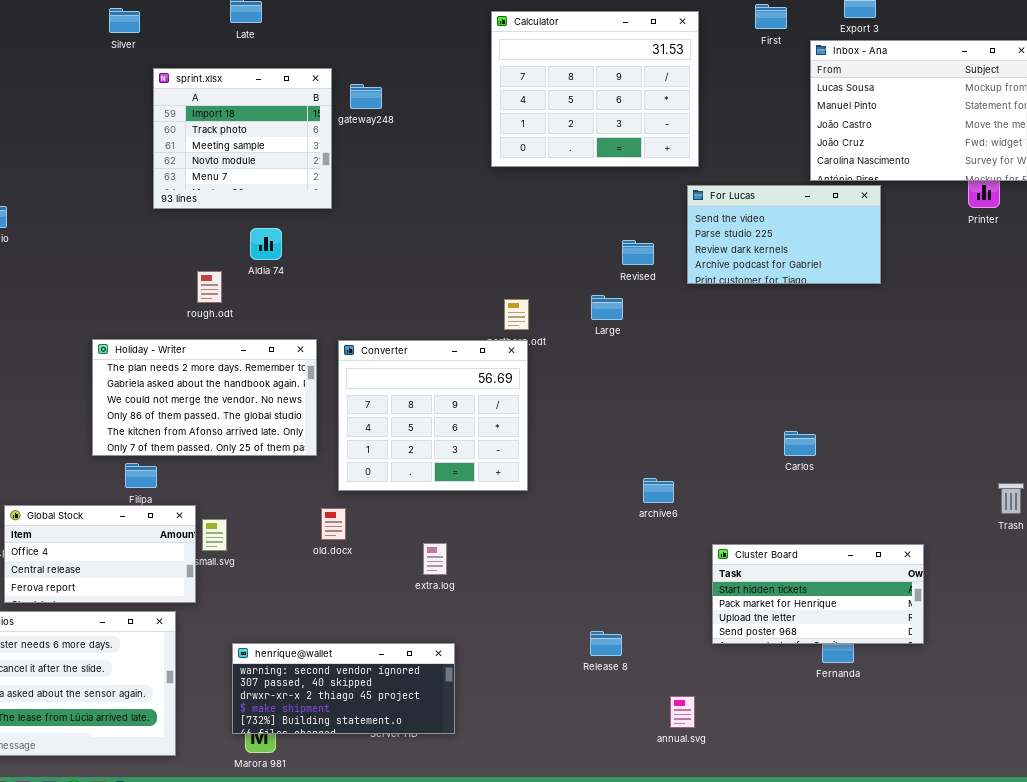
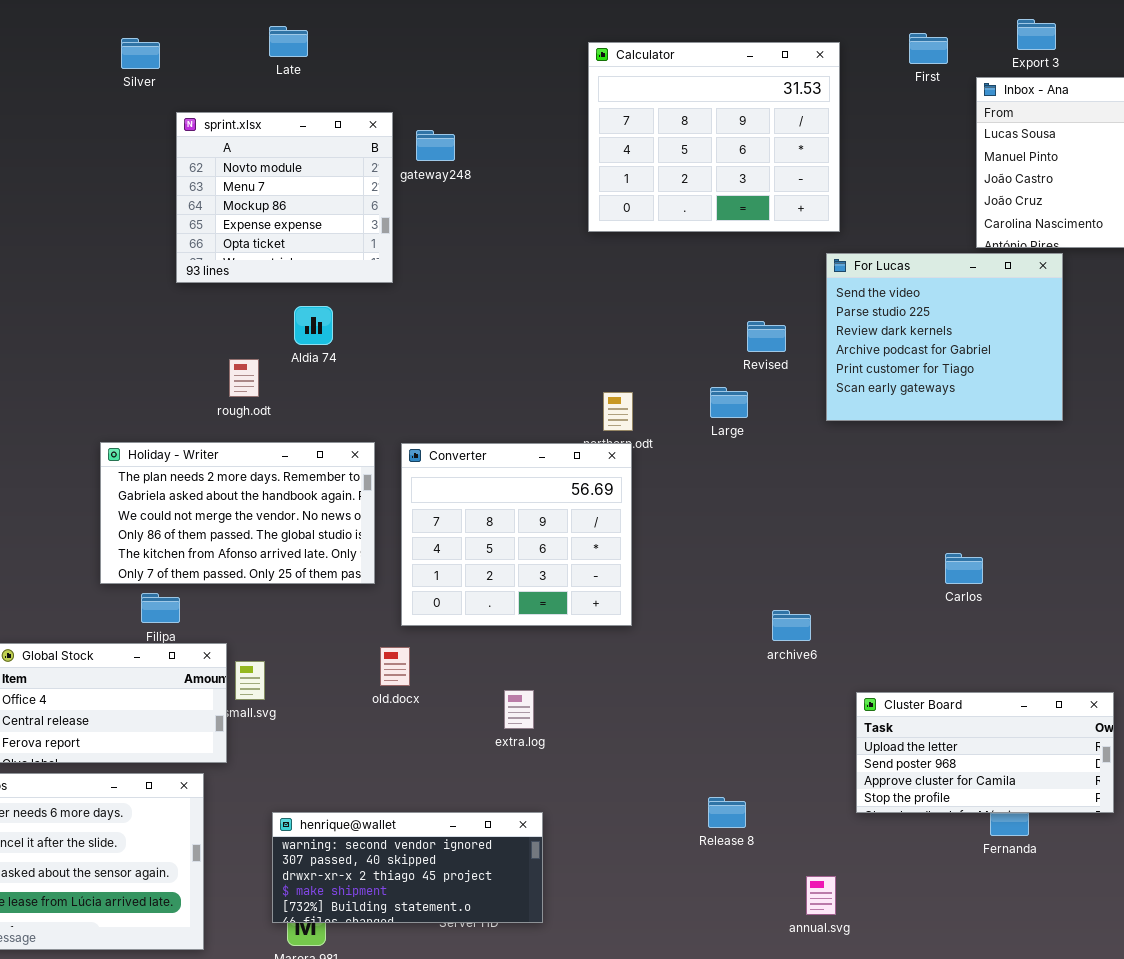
sprint.xlsx: [153,68,332,209] -> [176,112,393,283], scrolled down 3 rows
For Lucas: [687,185,881,284] -> [826,253,1063,421], resized
Cluster Board: [712,544,924,644] -> [856,692,1114,813], scrolled down 2 rows

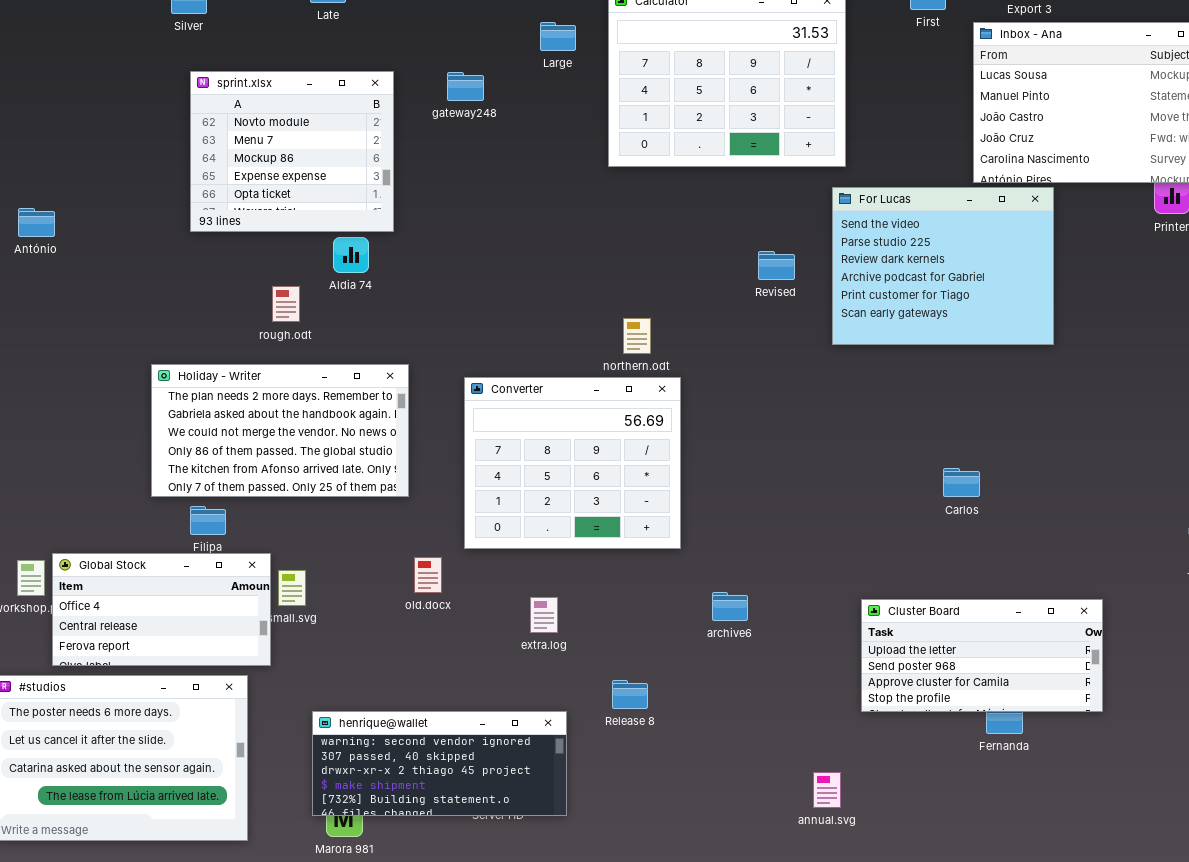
sprint.xlsx: [176,112,393,283] -> [190,71,394,232], moved
Large: [710,387,748,418] -> [540,22,576,51], moved
Converter: [401,443,632,626] -> [464,377,681,549], moved
archive6: [772,610,811,641] -> [712,592,748,621], moved
Release 8: [708,797,746,828] -> [612,680,648,709], moved

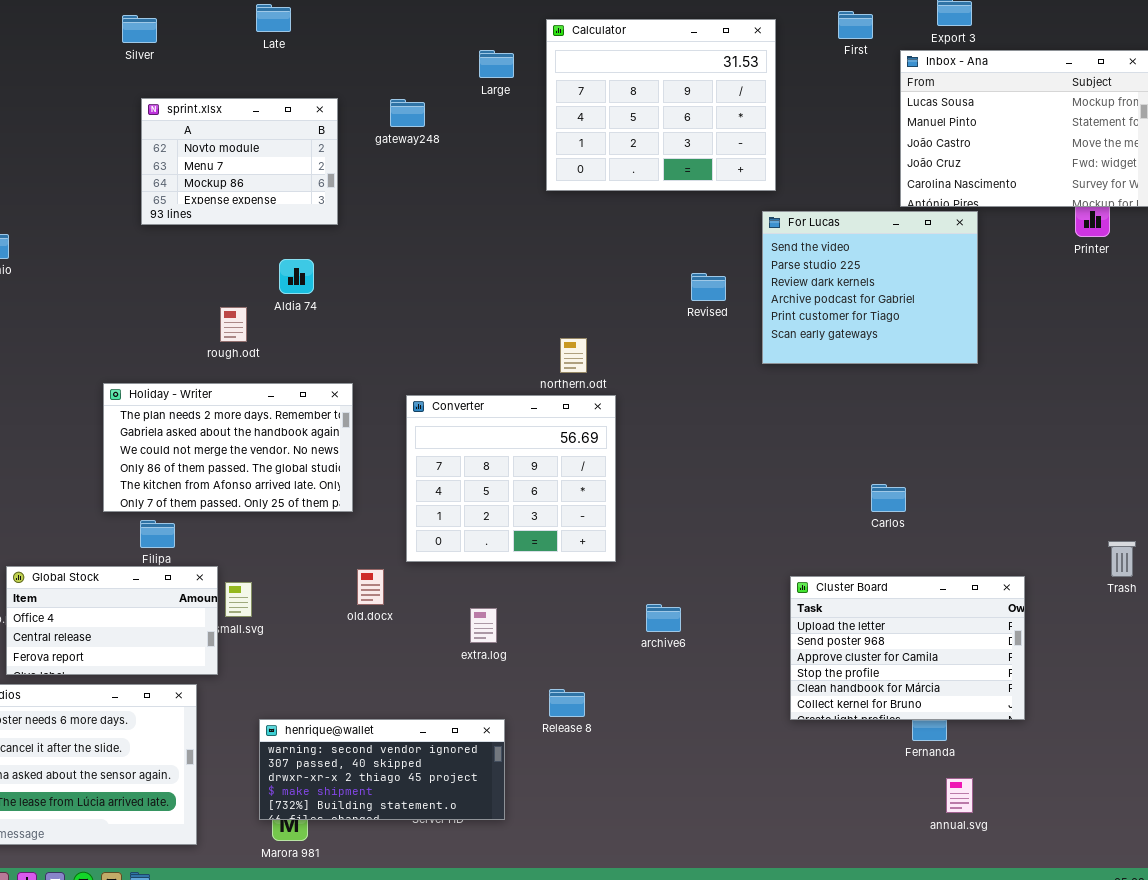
sprint.xlsx: [190,71,394,232] -> [141,98,338,225], resized
Cluster Board: [861,599,1103,712] -> [790,576,1025,720], resized
annual.svg: [813,772,841,808] -> [946,778,973,813], moved

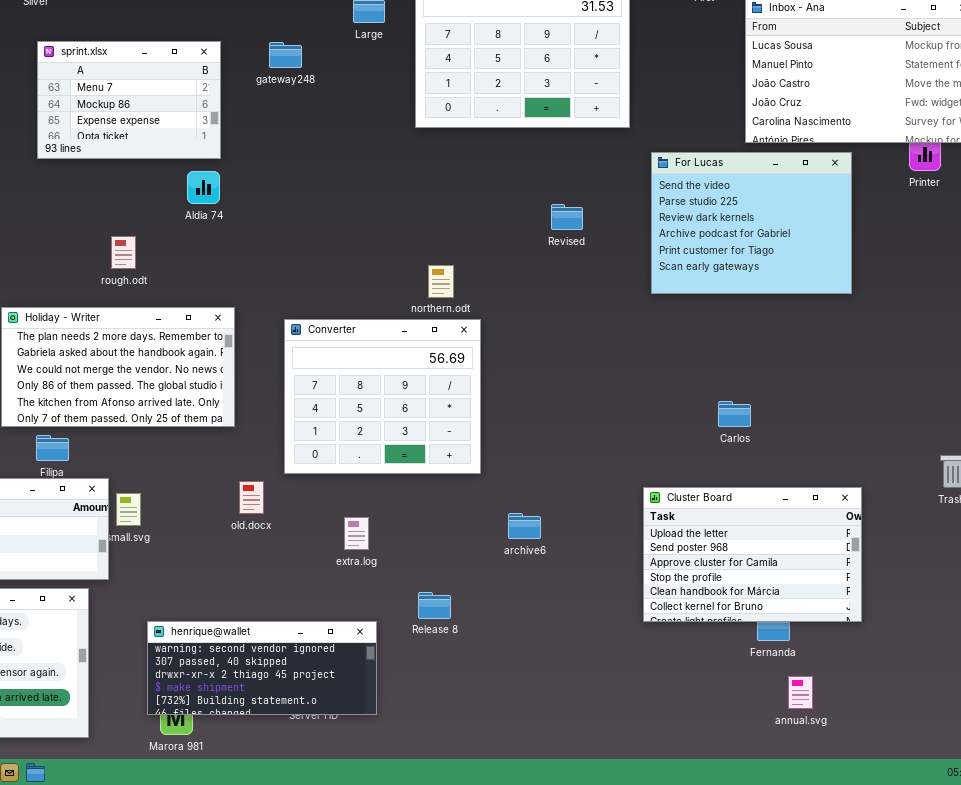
sprint.xlsx: [141,98,338,225] -> [37,41,221,159], scrolled down 1 row
For Lucas: [762,211,978,364] -> [651,152,852,294], moved
Aldia 74: [279,259,314,294] -> [187,171,220,204], moved

